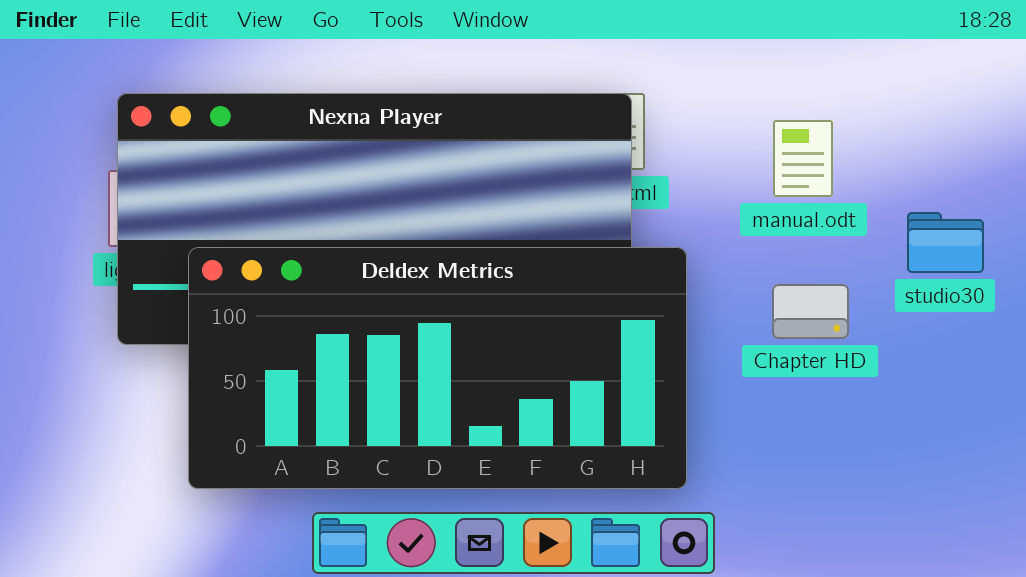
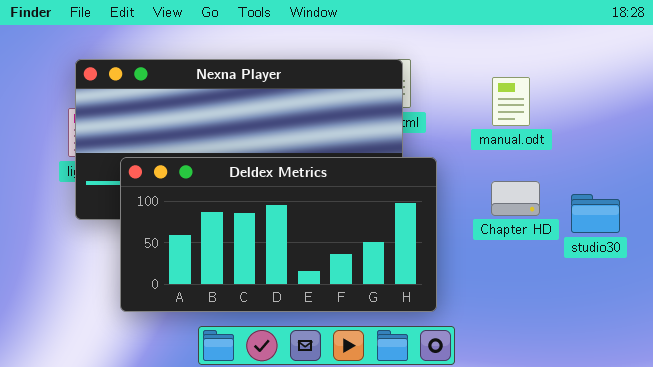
studio30: [907,212,984,273] -> [571,194,620,233], moved

